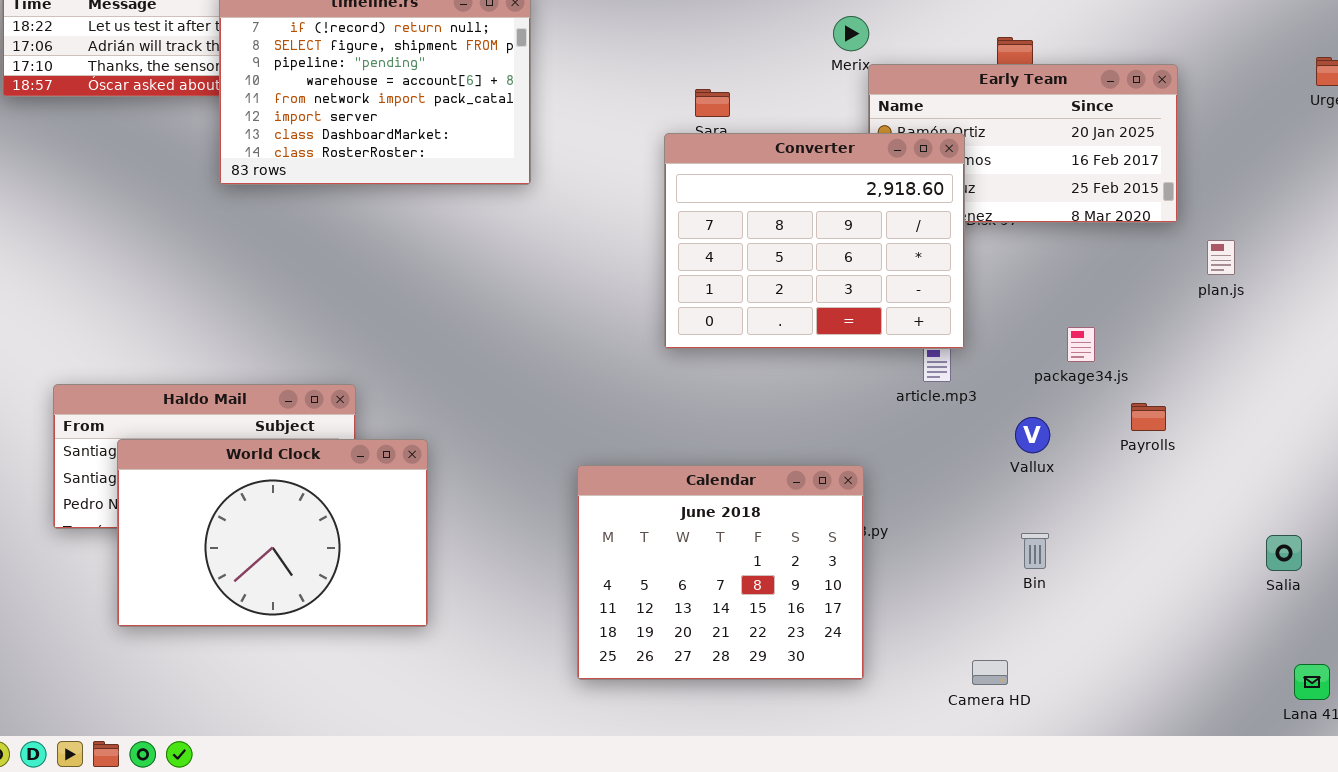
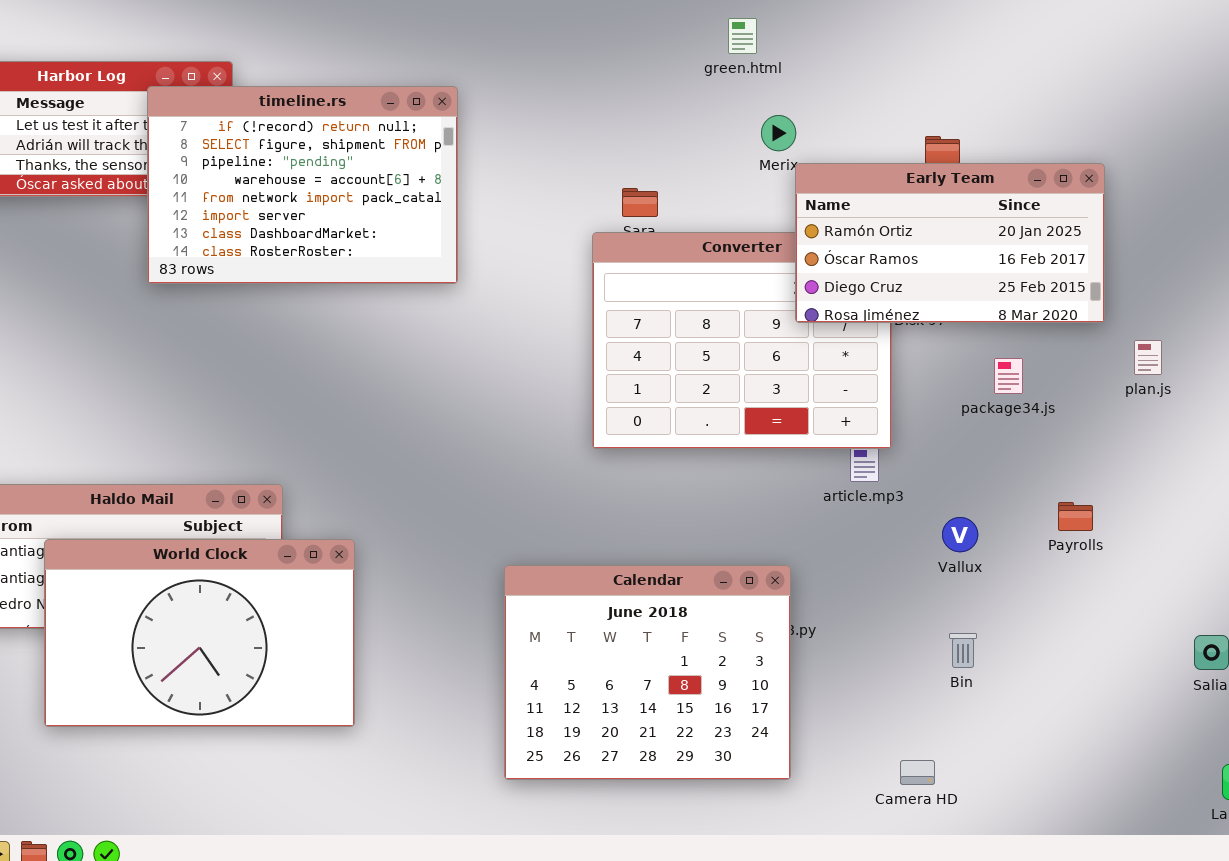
Early Team: [868,64,1178,223] -> [795,163,1105,323], raised
package34.js: [1067,327,1095,362] -> [994,358,1023,394], moved

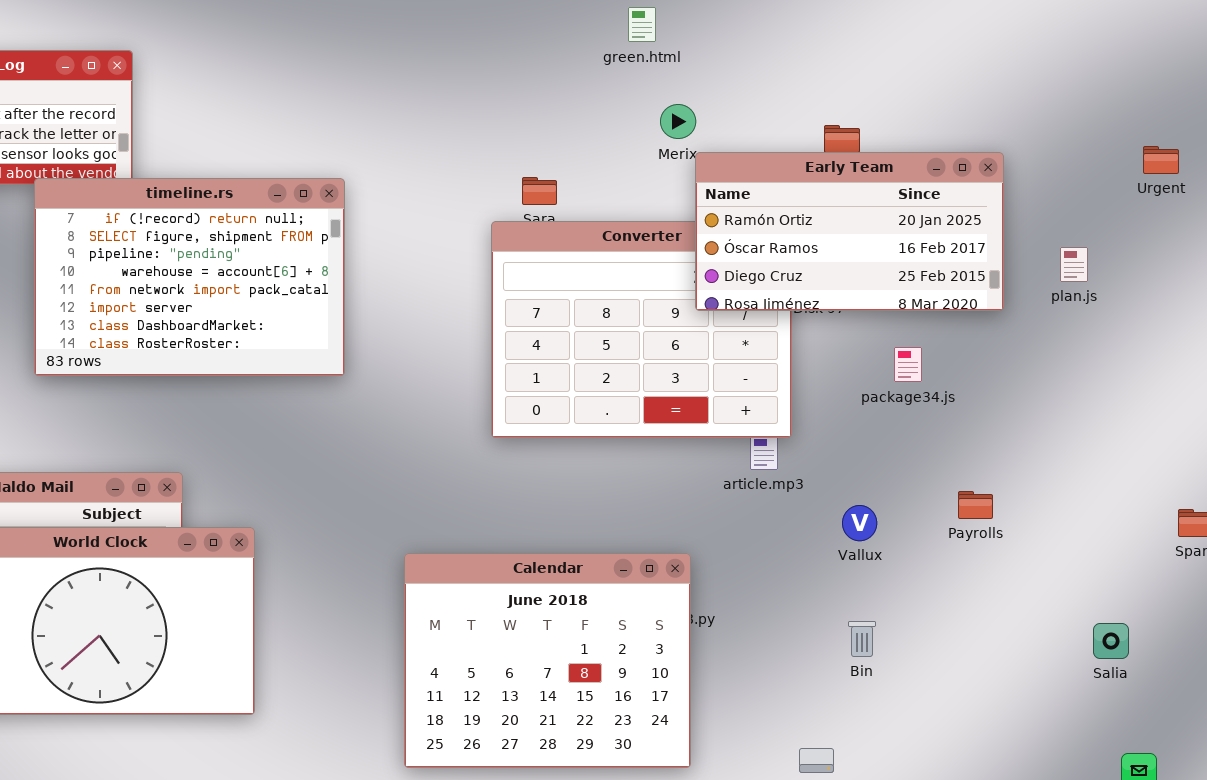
timeline.rs: [147,86,458,284] -> [34,178,345,376], moved
plan.js: [1134,340,1162,375] -> [1060,247,1088,282], moved

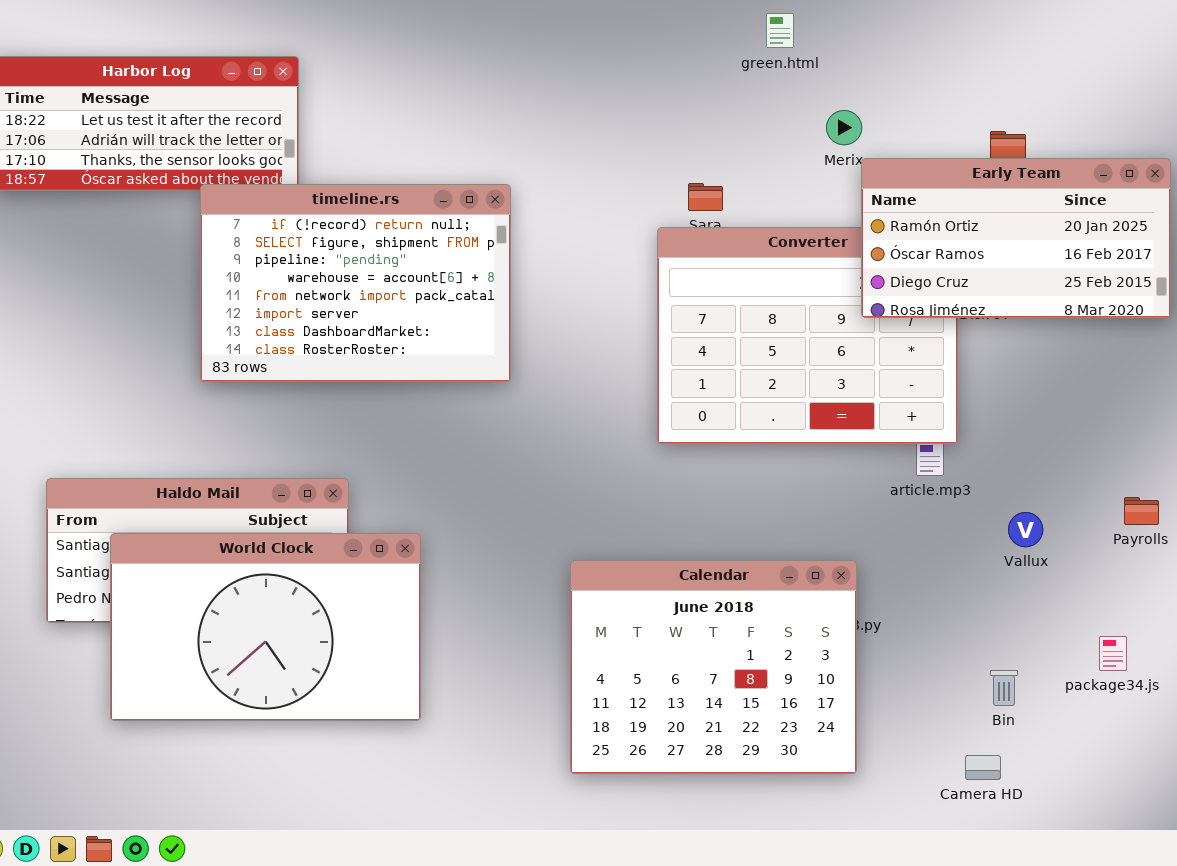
green.html: [628,7,656,42] -> [766,13,794,48], moved
package34.js: [894,347,922,382] -> [1099,636,1127,671], moved
Bin: [848,621,876,657] -> [990,670,1018,706], moved

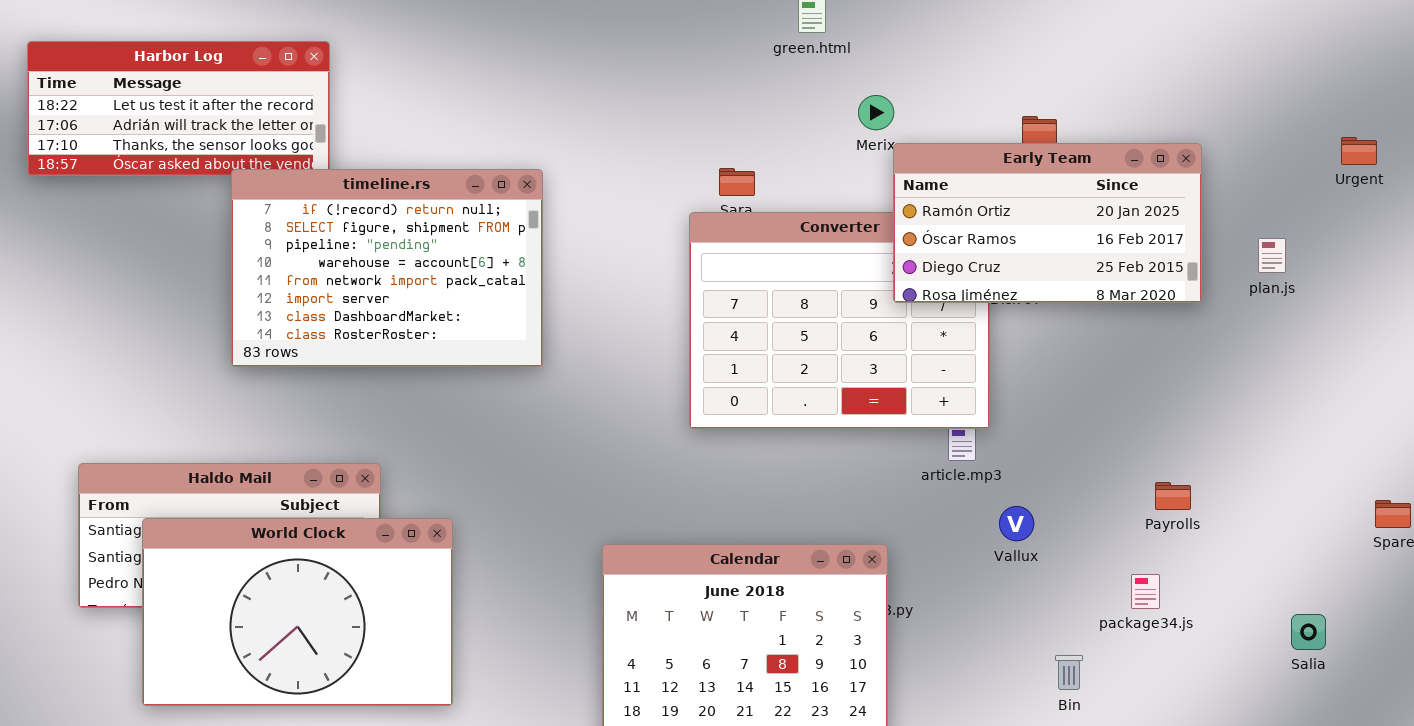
Vallux: [1008,512,1043,547] -> [999,506,1034,541], moved
package34.js: [1099,636,1127,671] -> [1131,574,1160,609], moved
Bin: [990,670,1018,706] -> [1055,655,1083,690], moved

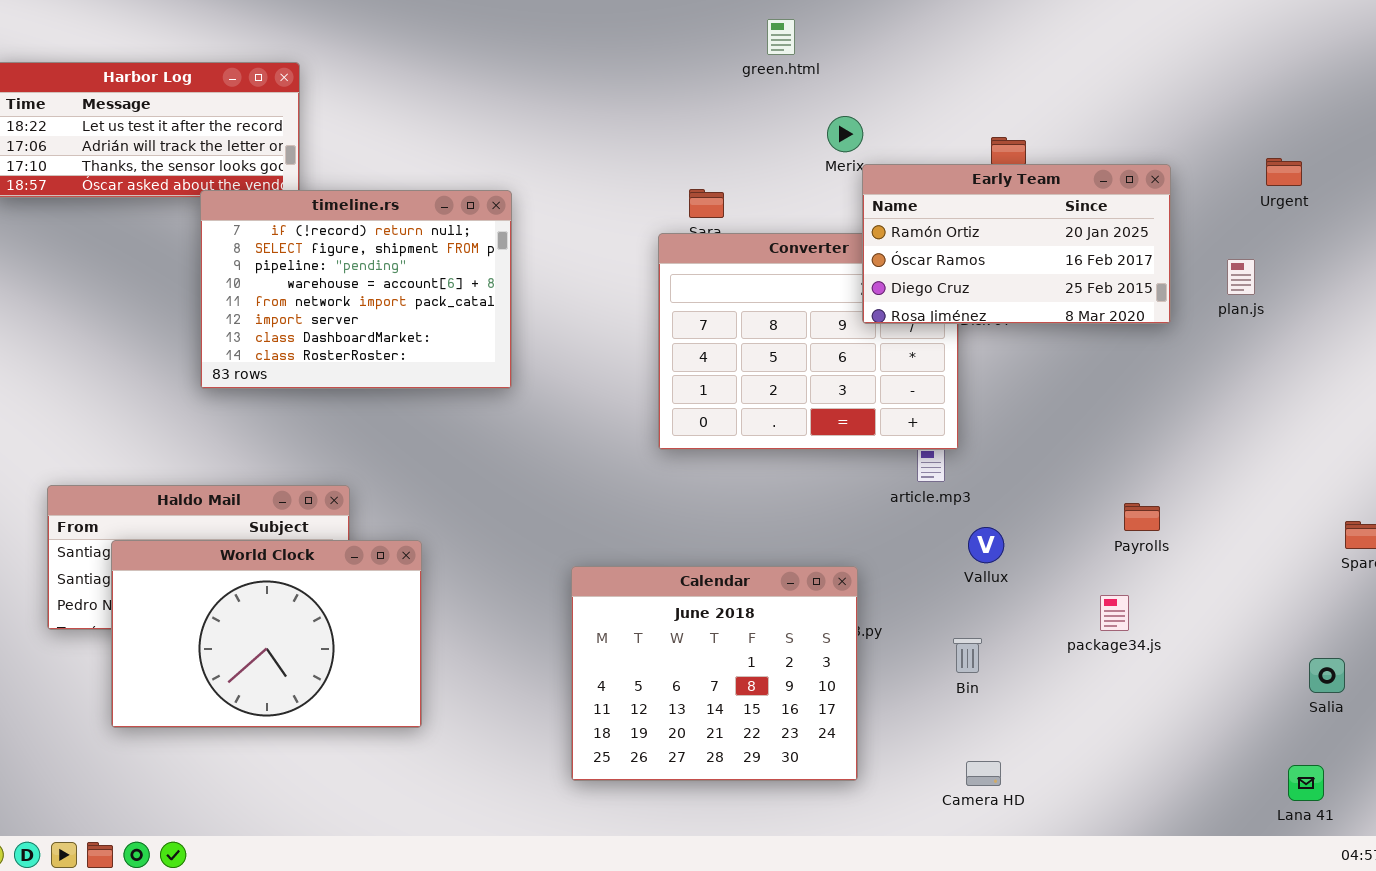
Urgent: [1341,137,1377,165] -> [1266,158,1302,186], moved
Salia: [1291,614,1326,650] -> [1309,658,1345,693], moved
Bin: [1055,655,1083,690] -> [953,638,982,673], moved

